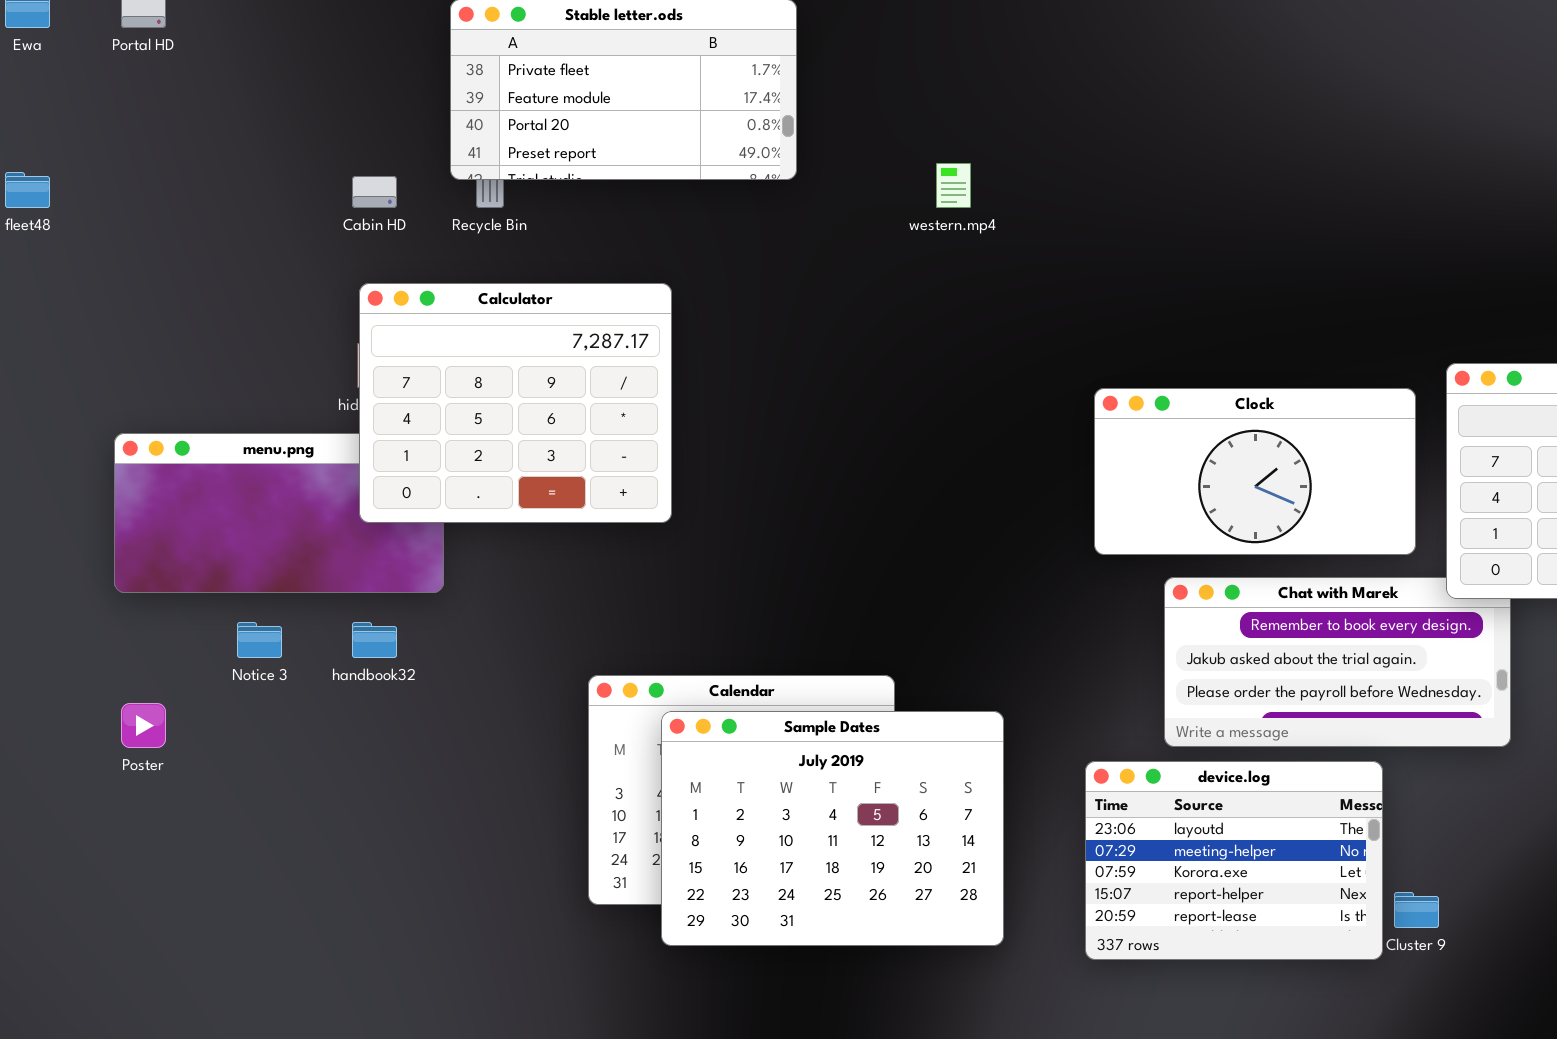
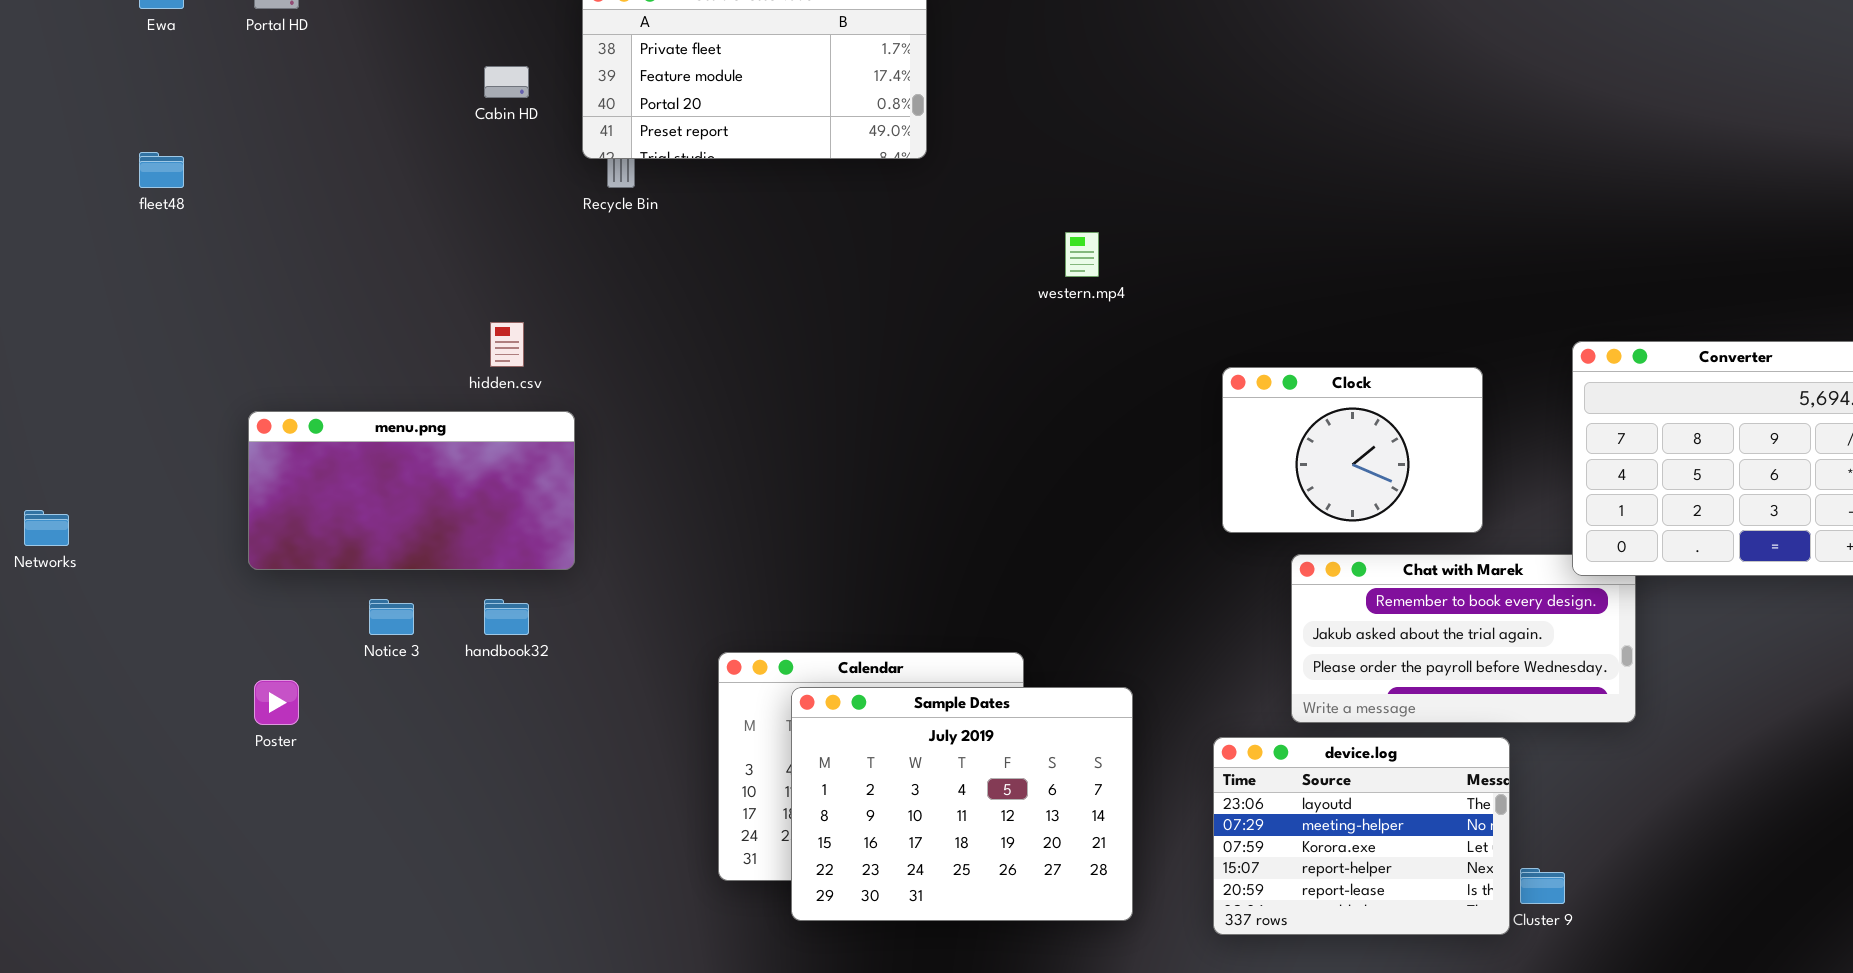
western.mp4: [936,163,971,208] -> [1065,232,1099,277], moved
Cabin HD: [352,176,397,208] -> [484,66,529,98], moved
Calculator: [359,283,672,523] -> none, closed
Clock: [1094,388,1416,555] -> [1222,367,1483,533], resized

